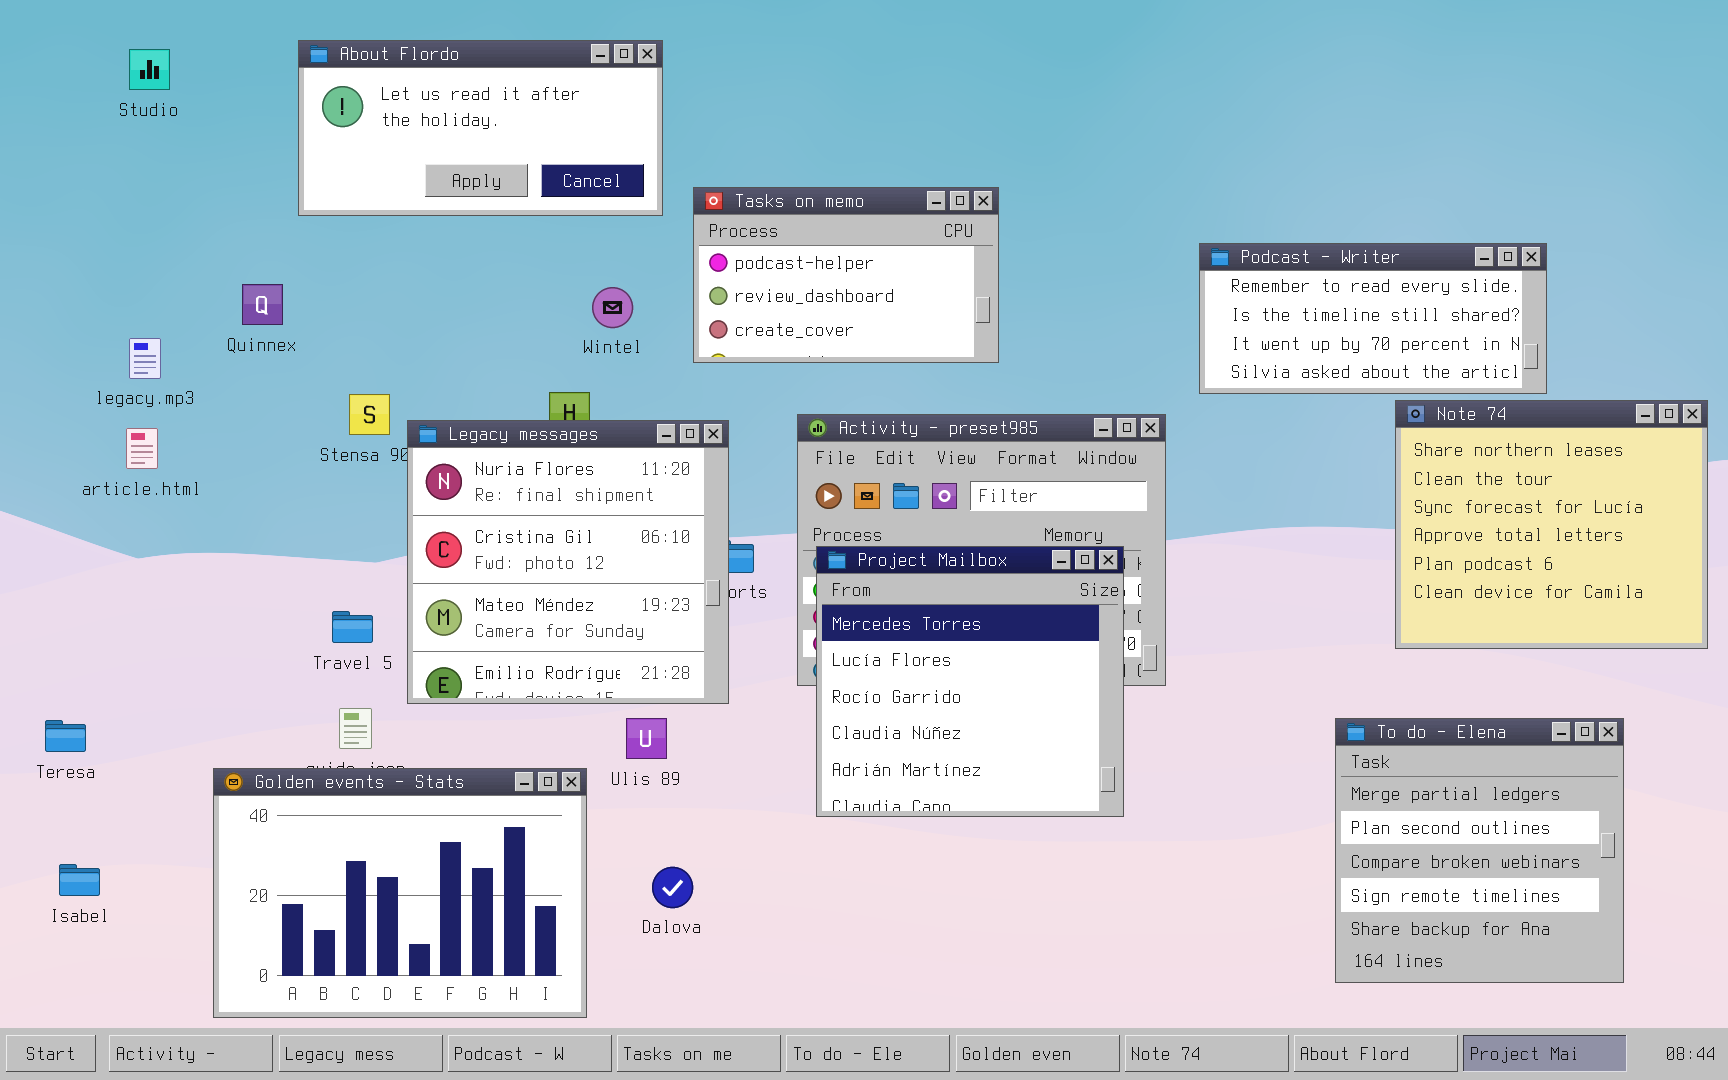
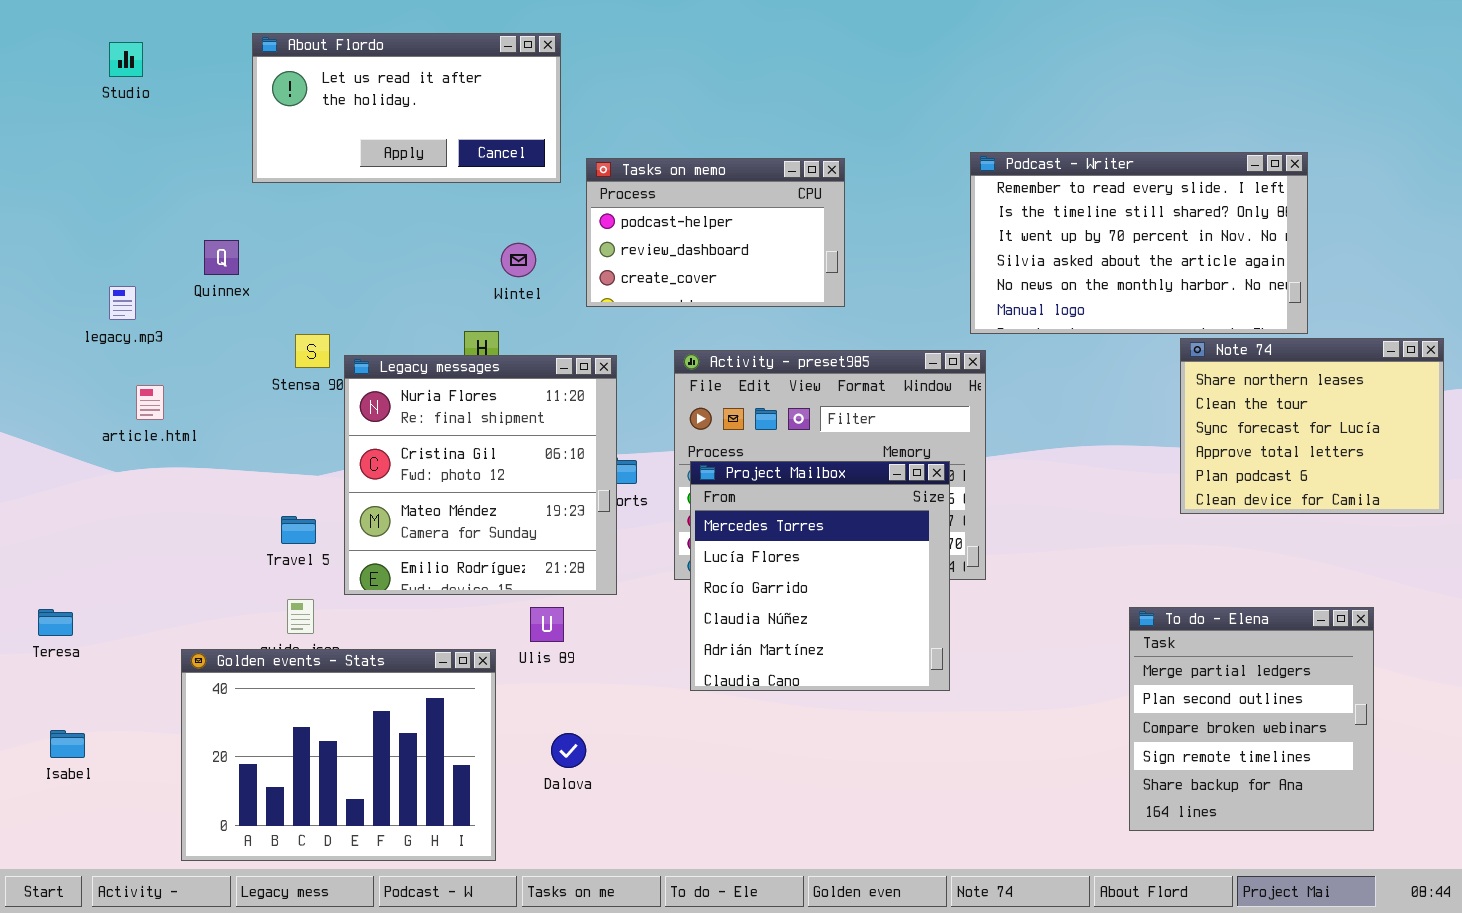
Podcast - Writer: [1199,243,1547,394] -> [970,152,1308,334], resized
Note 74: [1395,400,1708,649] -> [1180,338,1444,514], resized
article.html: [126,428,158,469] -> [136,385,164,420], moved

